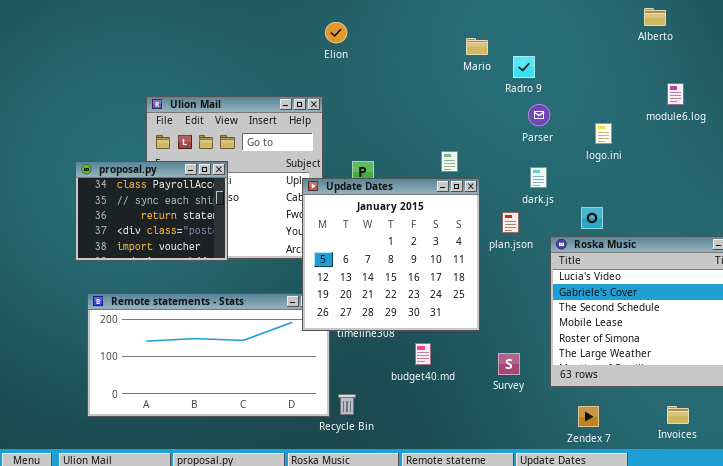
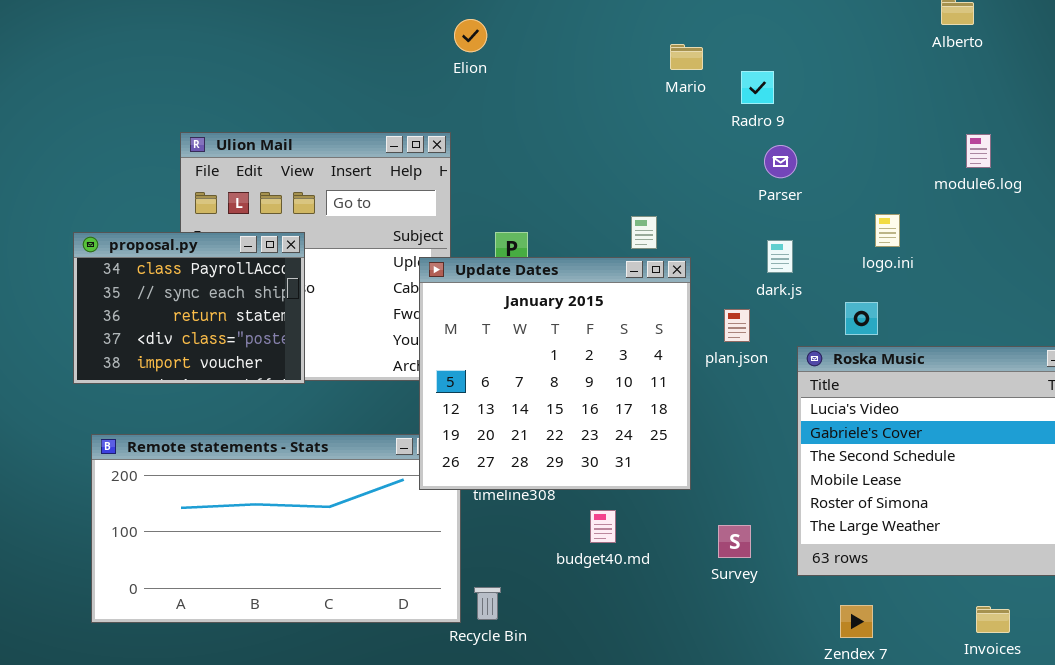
module6.log: [667,83,684,105] -> [966,134,991,168], moved
logo.ini: [595,123,612,144] -> [875,214,900,247], moved

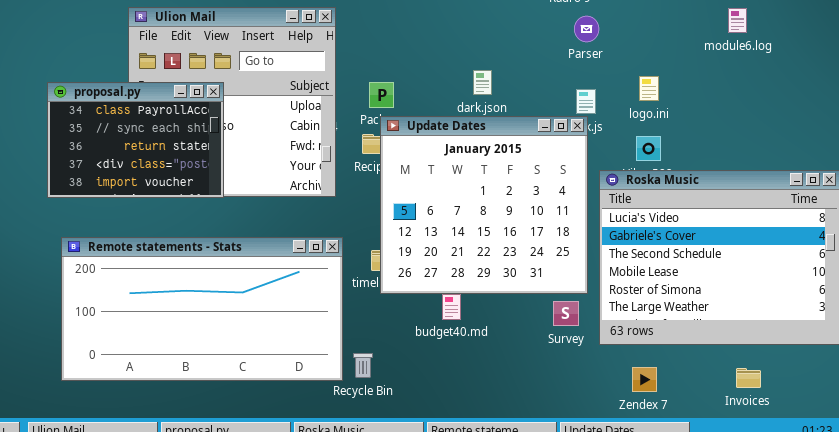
logo.ini: [875,214,900,247] -> [639,76,659,101], moved
Update Dates: [419,257,691,490] -> [380,116,588,294], moved
Survey: [718,525,751,558] -> [553,301,579,326], moved

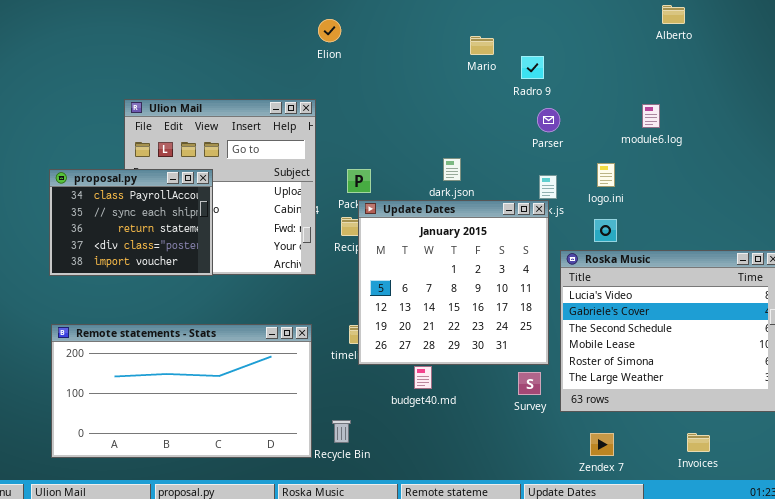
module6.log: [728,8,747,33] -> [642,104,660,128], moved
Remote statements - Stats: [61,237,343,381] -> [51,324,312,458], moved

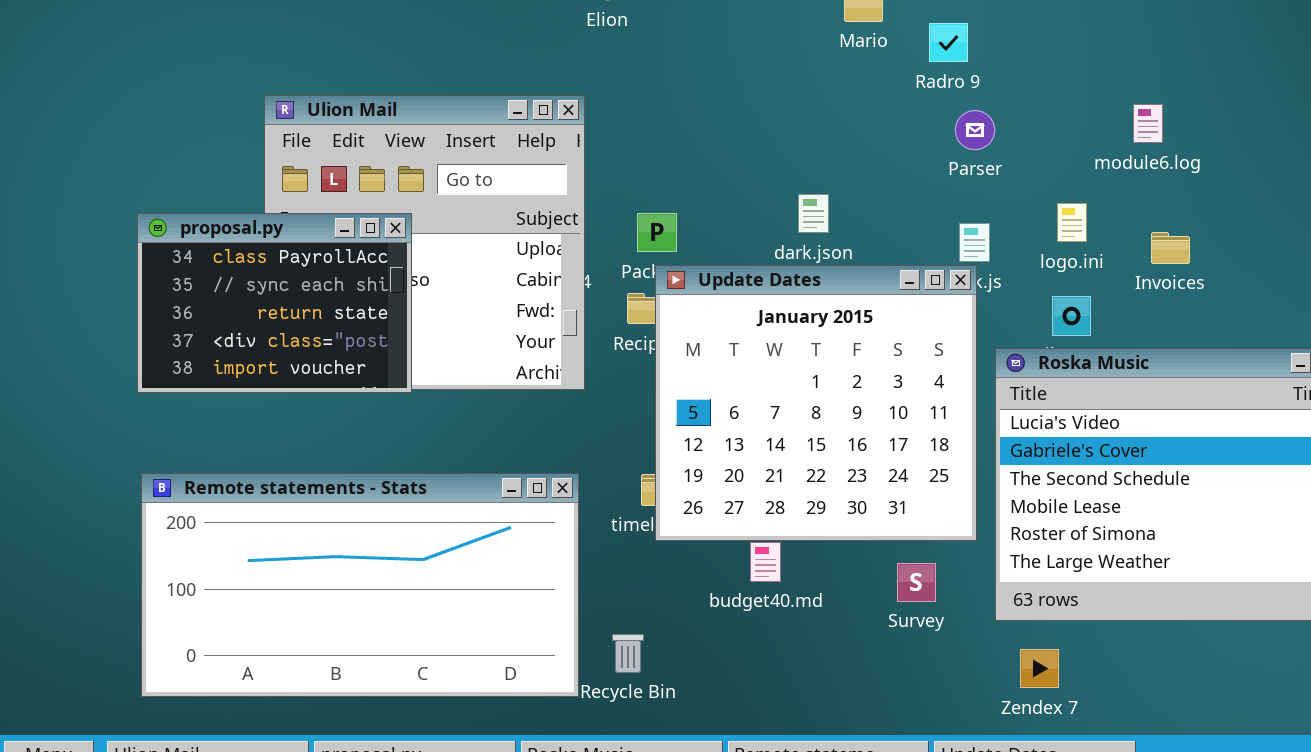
Survey: [518,372,541,395] -> [897,563,936,602], moved
Zendex 7: [590,433,614,456] -> [1020,649,1059,688], moved
Invoices: [687,433,710,452] -> [1151,232,1190,264], moved

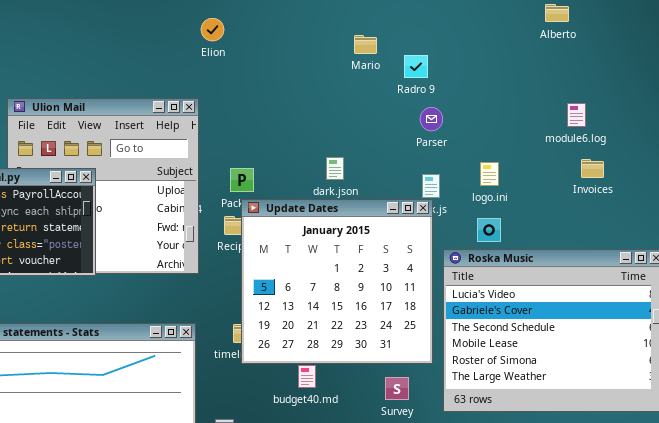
module6.log: [1133,104,1163,143] -> [567,103,586,127], moved
Invoices: [1151,232,1190,264] -> [581,159,604,178], moved

